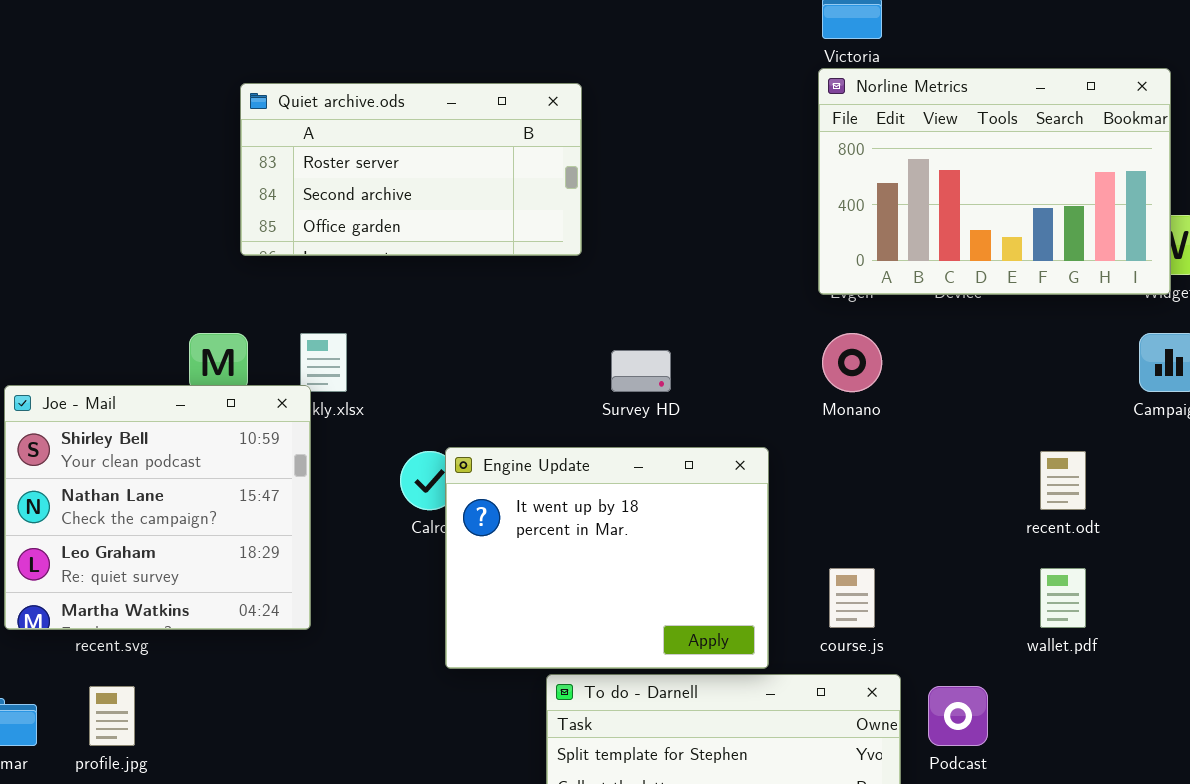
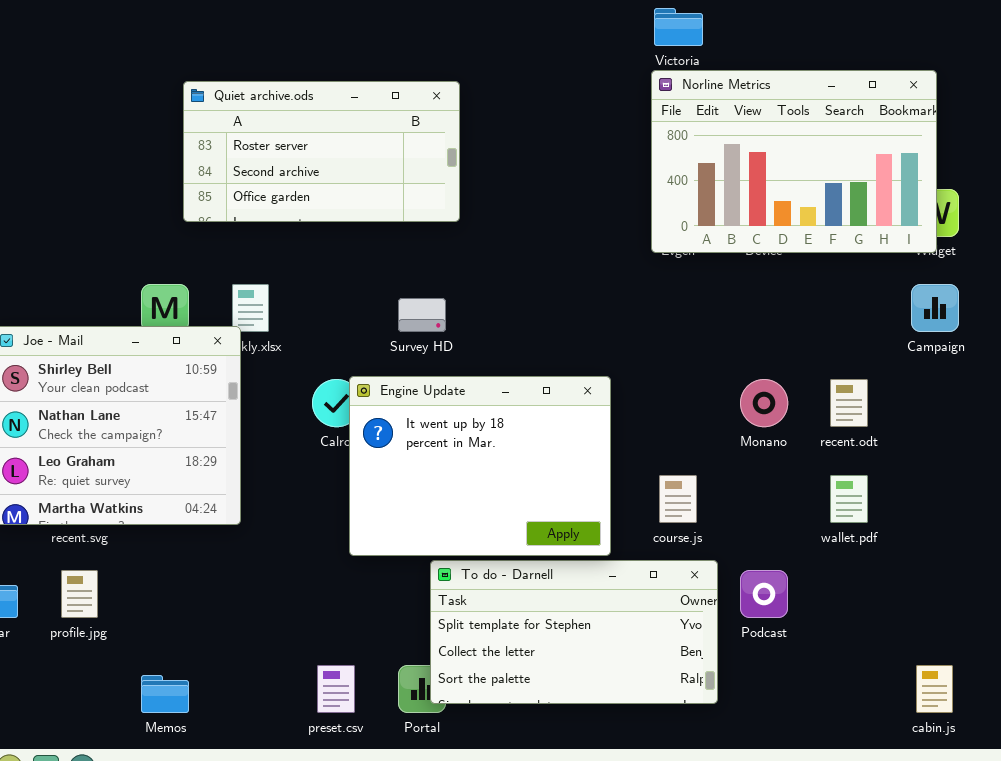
Monano: [822,333,882,392] -> [740,379,788,427], moved
Survey HD: [611,350,671,392] -> [398,298,446,332], moved

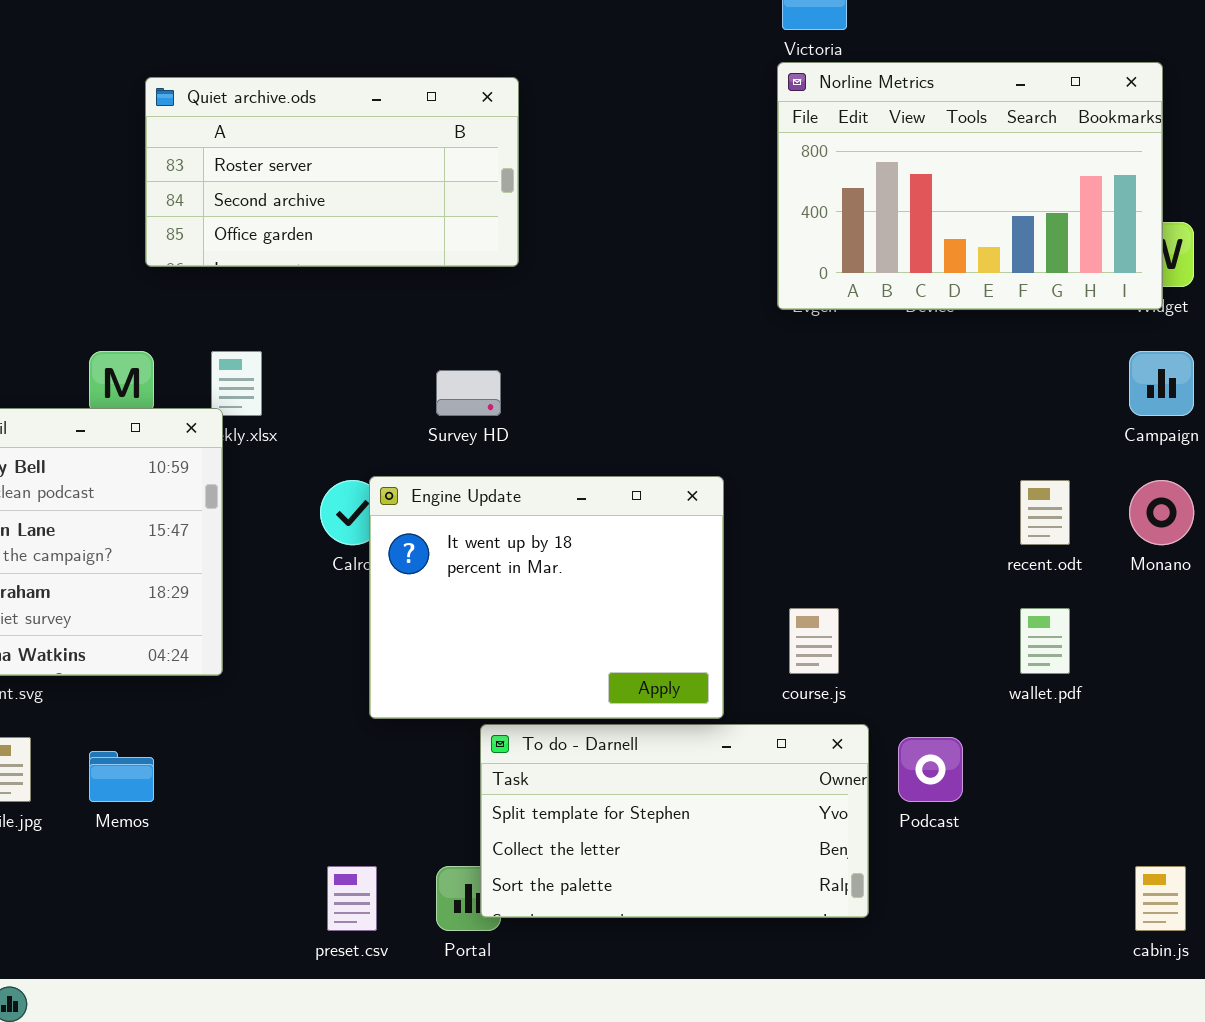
Monano: [740,379,788,427] -> [1129,480,1194,545], moved
Memos: [141,675,189,713] -> [89,751,154,802], moved

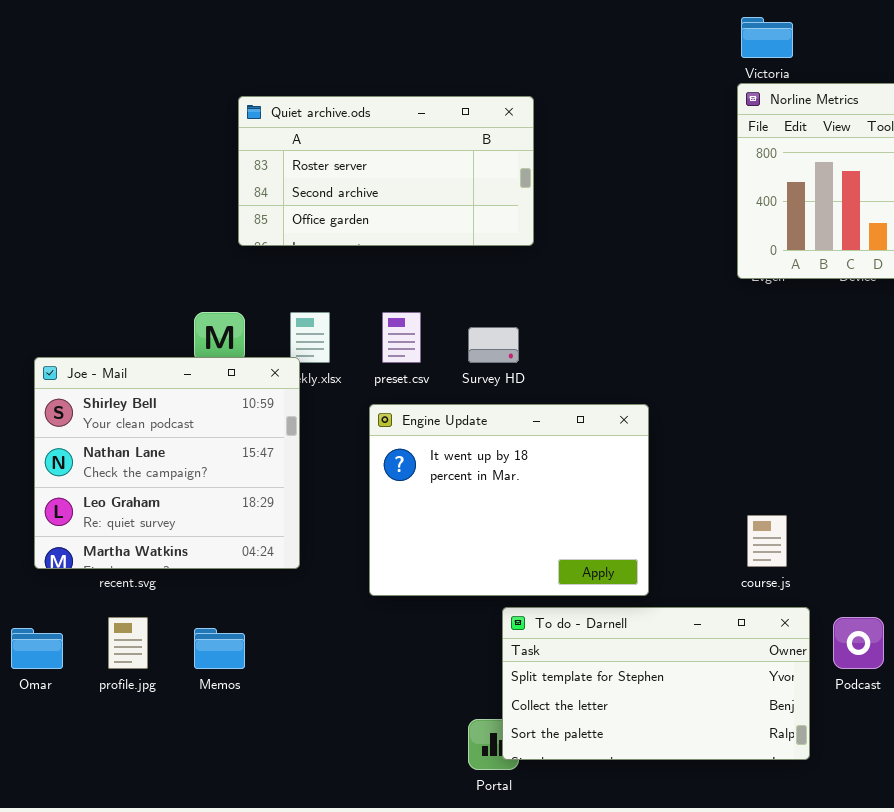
Engine Update: [369,476,724,719] -> [369,404,649,596], moved
preset.csv: [327,866,377,931] -> [382,312,421,363], moved

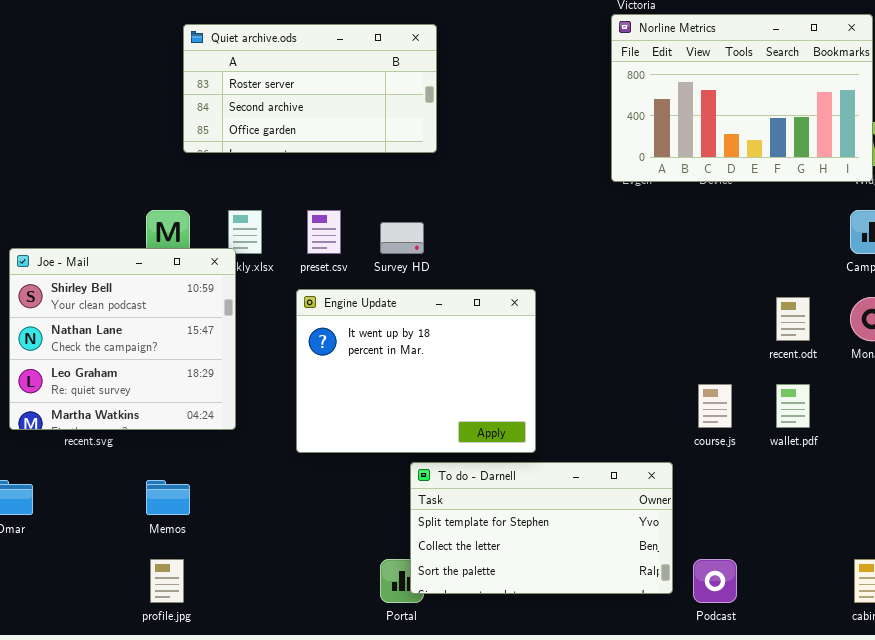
course.js: [747,515,787,567] -> [698,384,732,428], moved
profile.jpg: [108,617,148,669] -> [150,559,184,603], moved
Podcast: [833,617,884,669] -> [693,559,737,603], moved

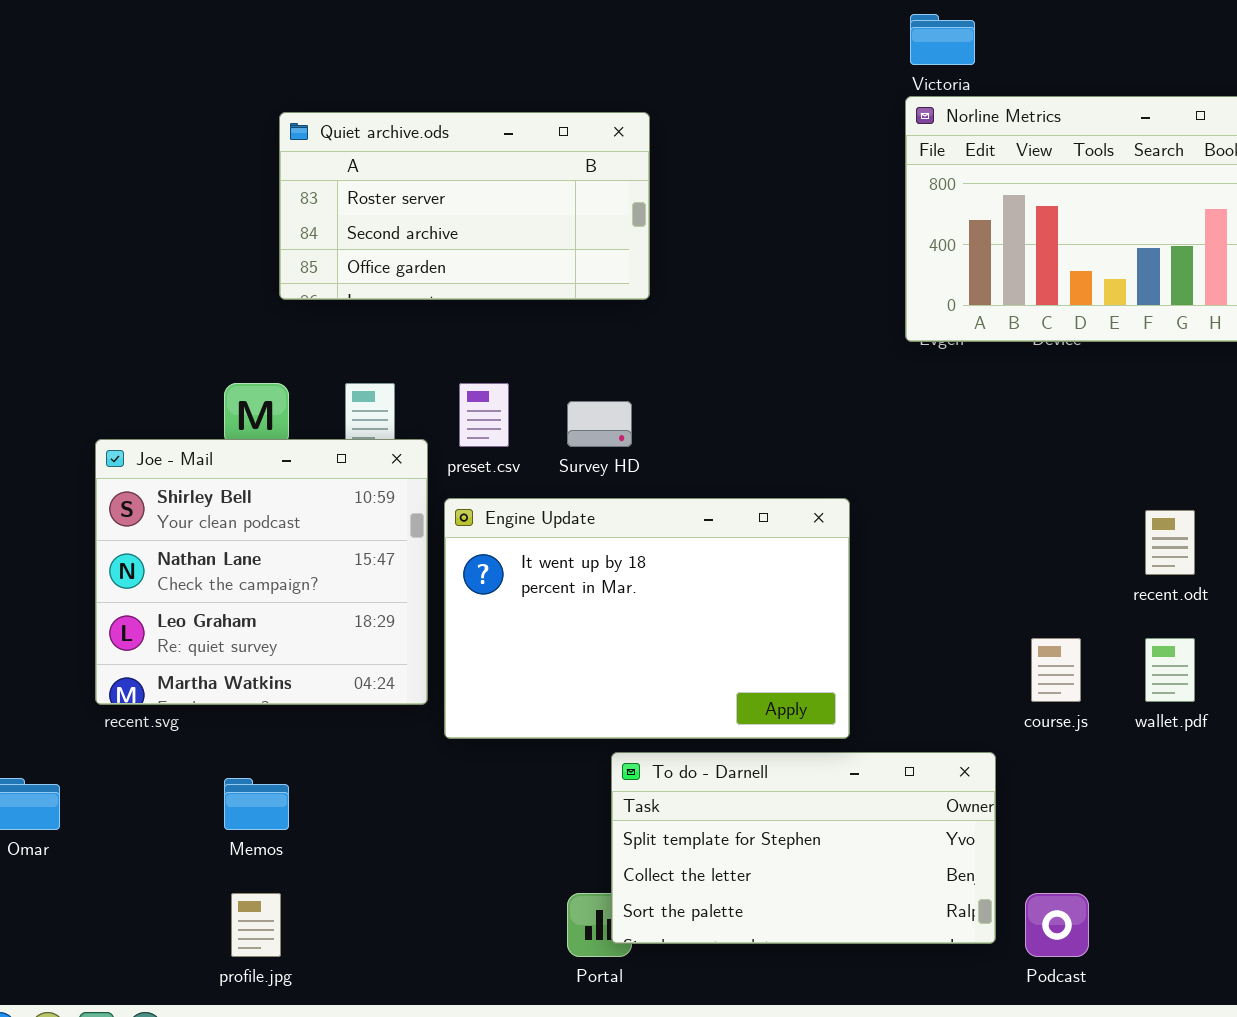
Joe - Mail: [9,248,236,430] -> [95,439,428,705], moved
Engine Update: [296,289,536,453] -> [444,498,850,739], resized

